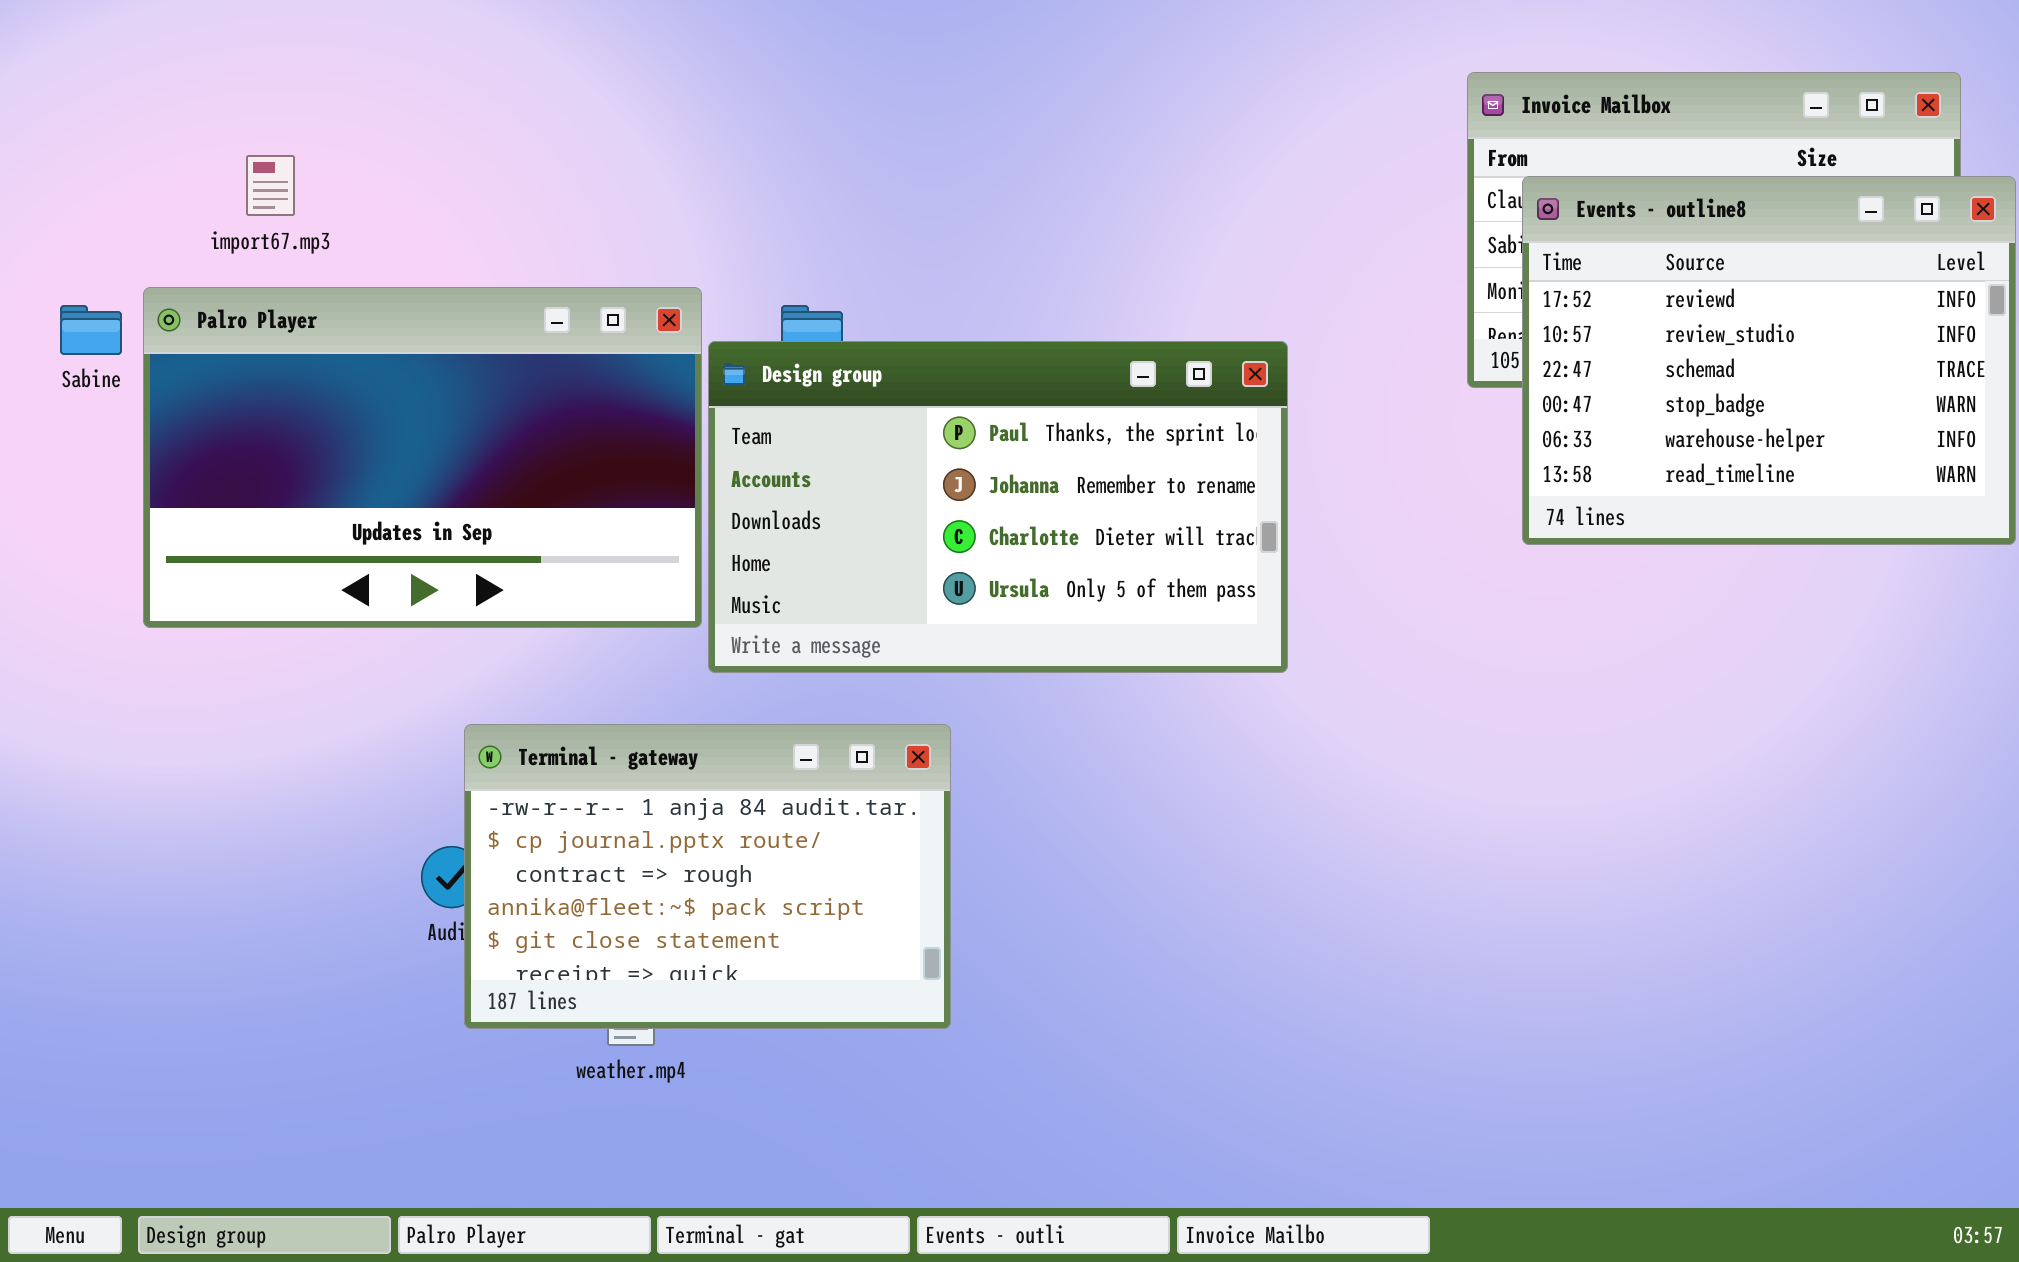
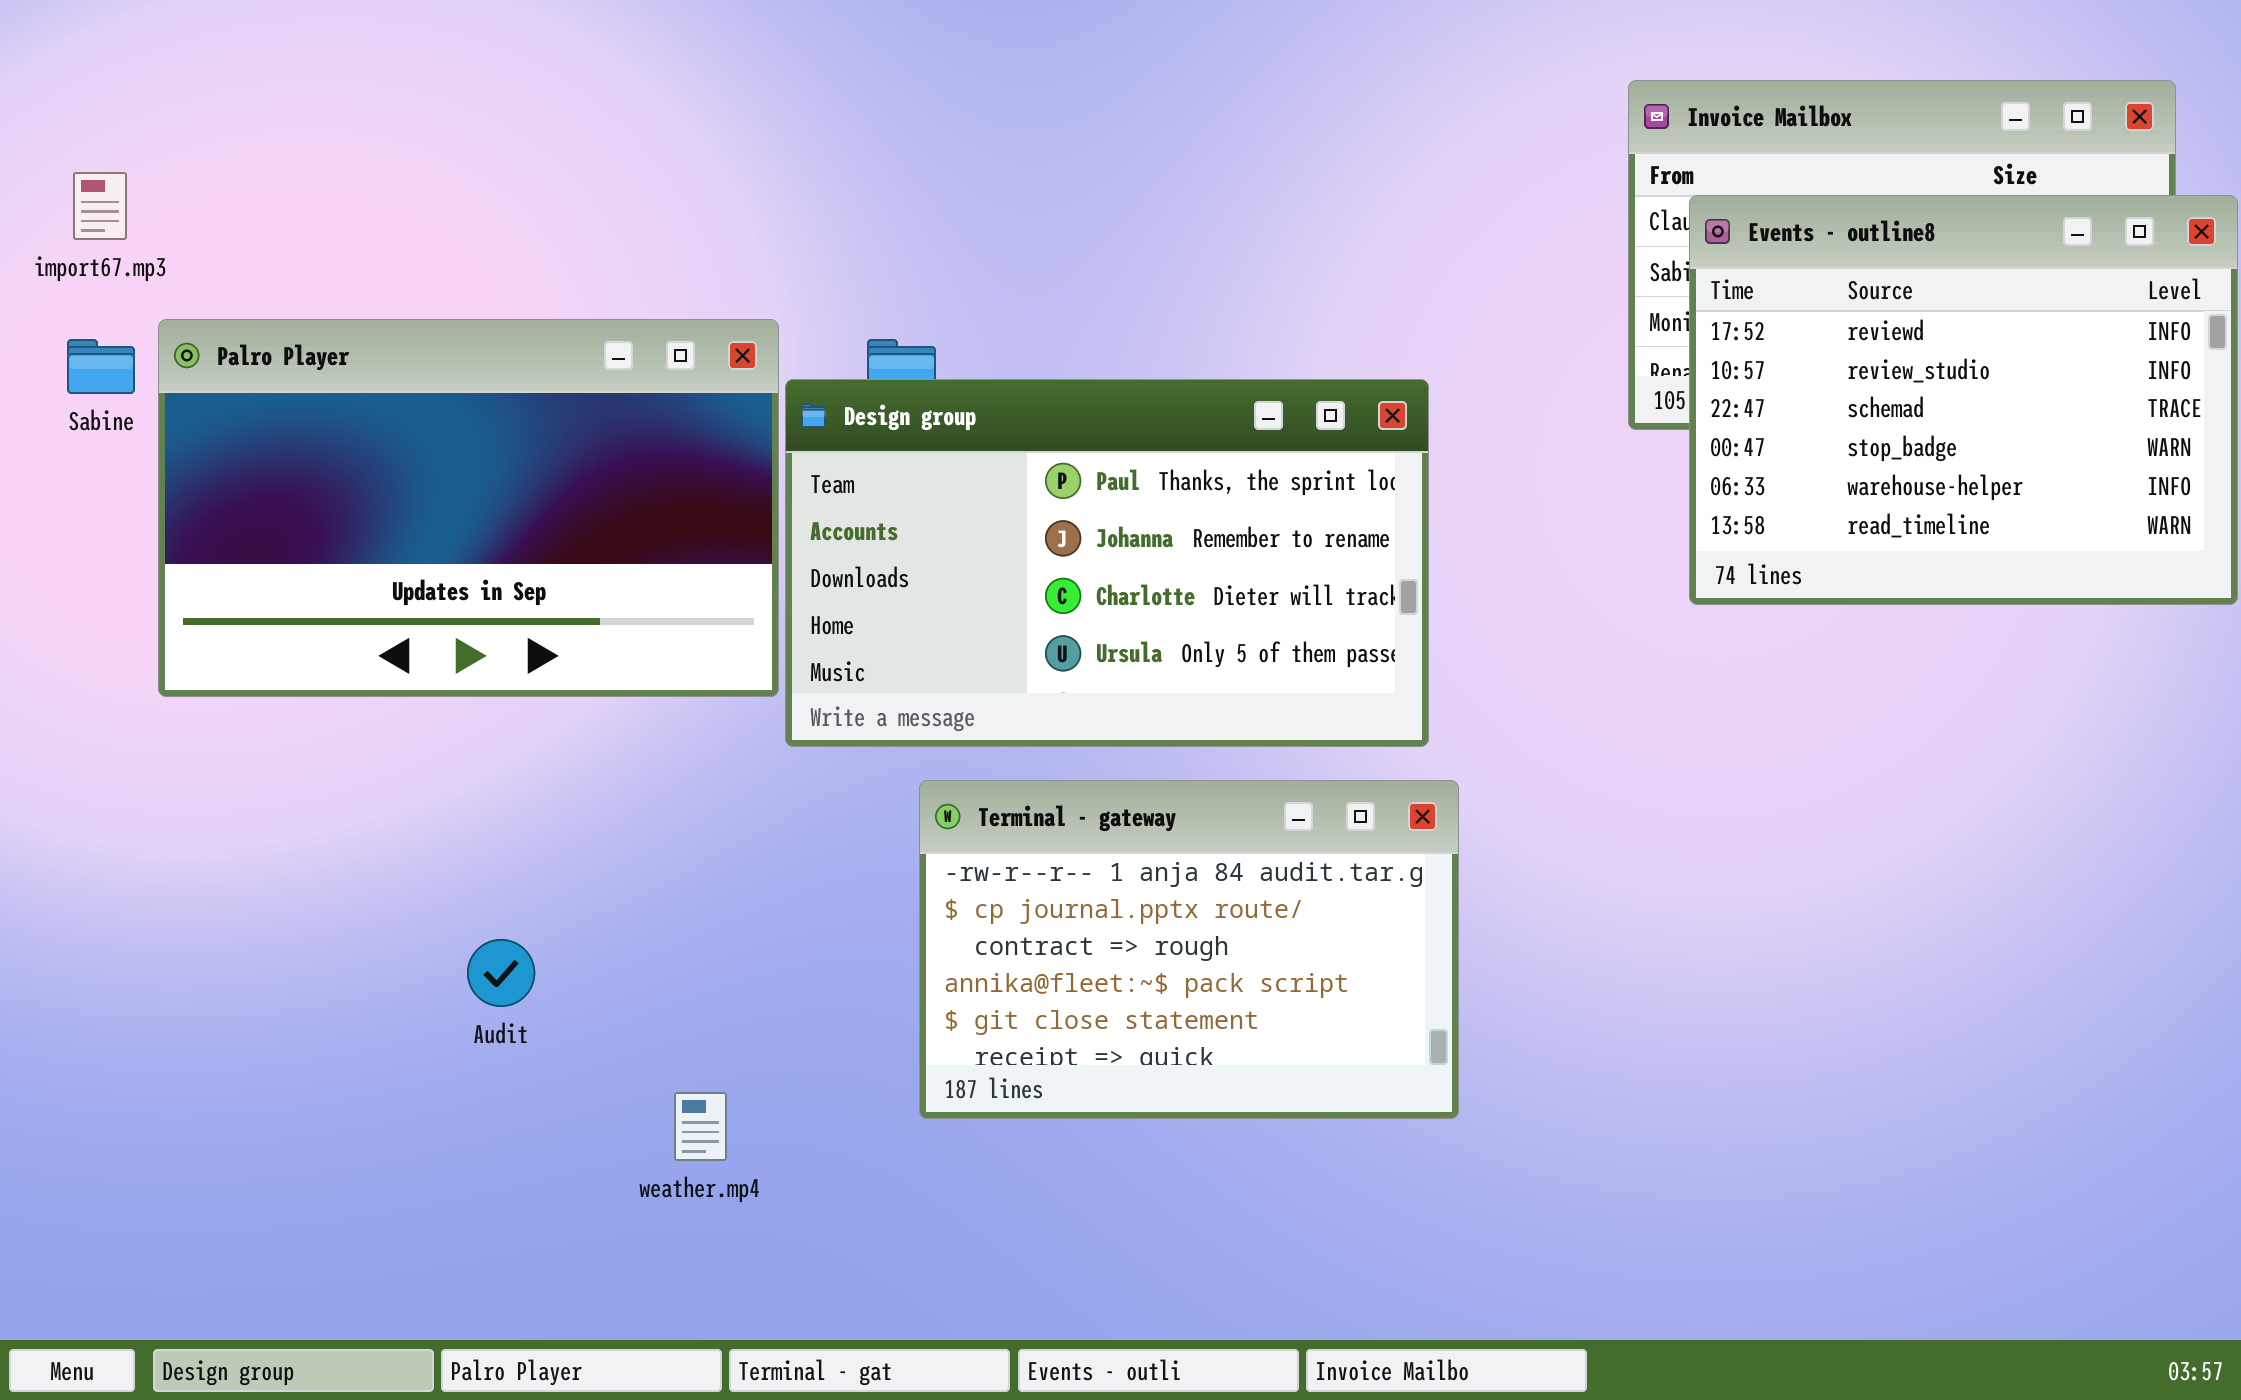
import67.mp3: [246,155,295,216] -> [73,172,127,240], moved
Terminal - gateway: [464,724,951,1029] -> [919,780,1459,1119], moved

